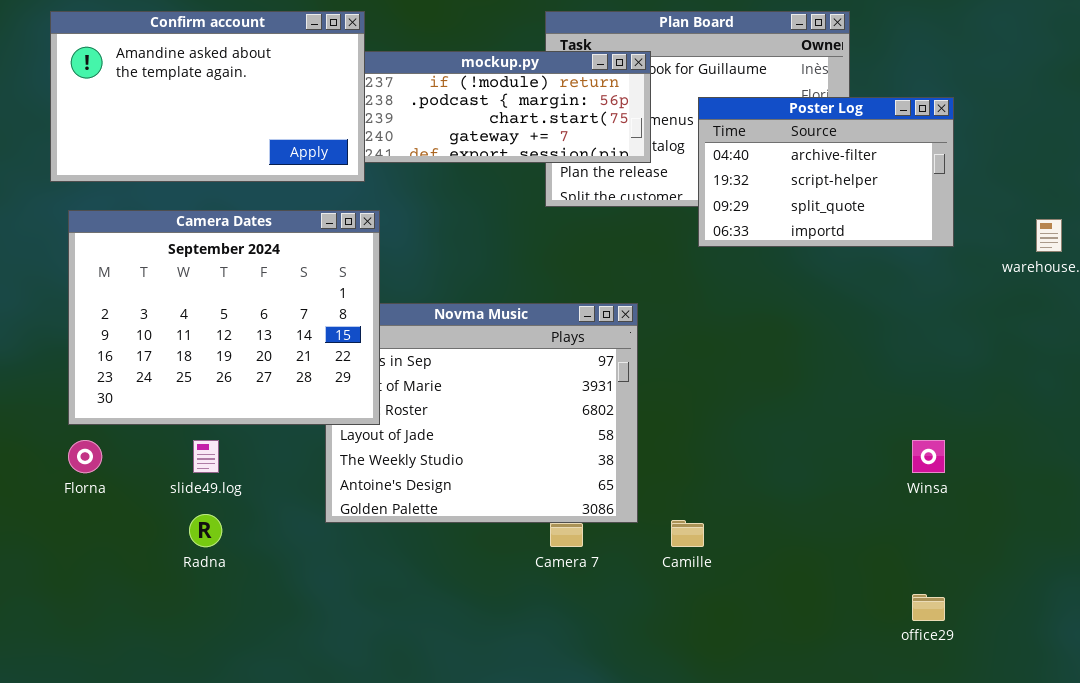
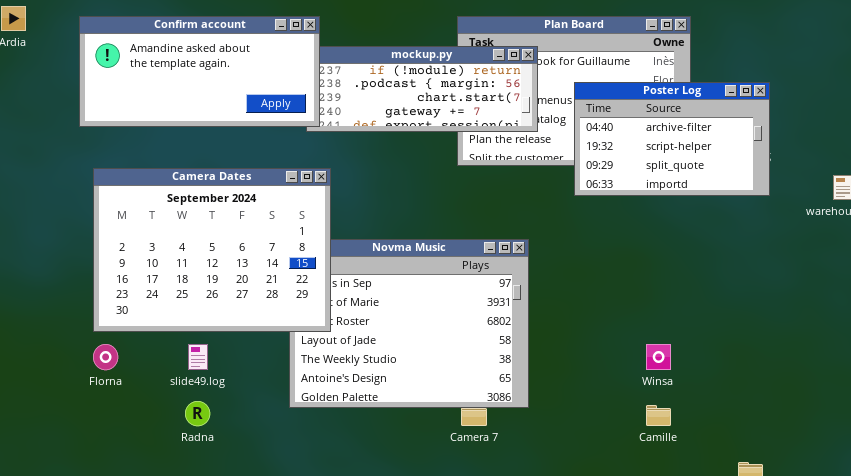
Confirm account: [50,11,365,182] -> [79,16,320,127], resized
Winsa: [912,440,945,473] -> [646,344,671,370], moved
Camille: [671,520,704,547] -> [646,405,671,426], moved

